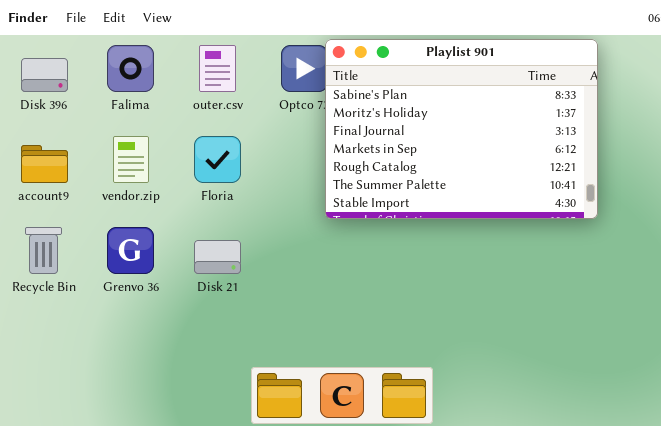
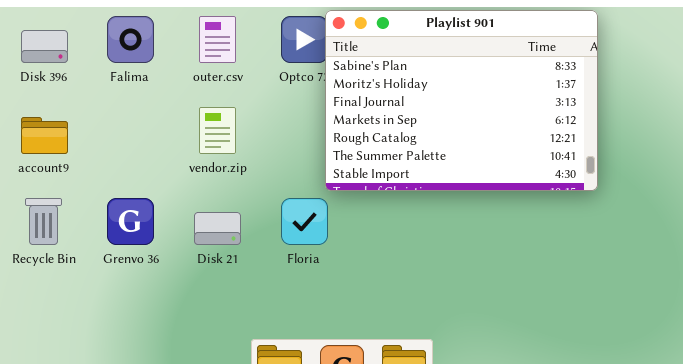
vendor.zip: [113,136,149,183] -> [199,107,236,154], moved
Floria: [194,136,241,183] -> [281,198,328,245], moved

